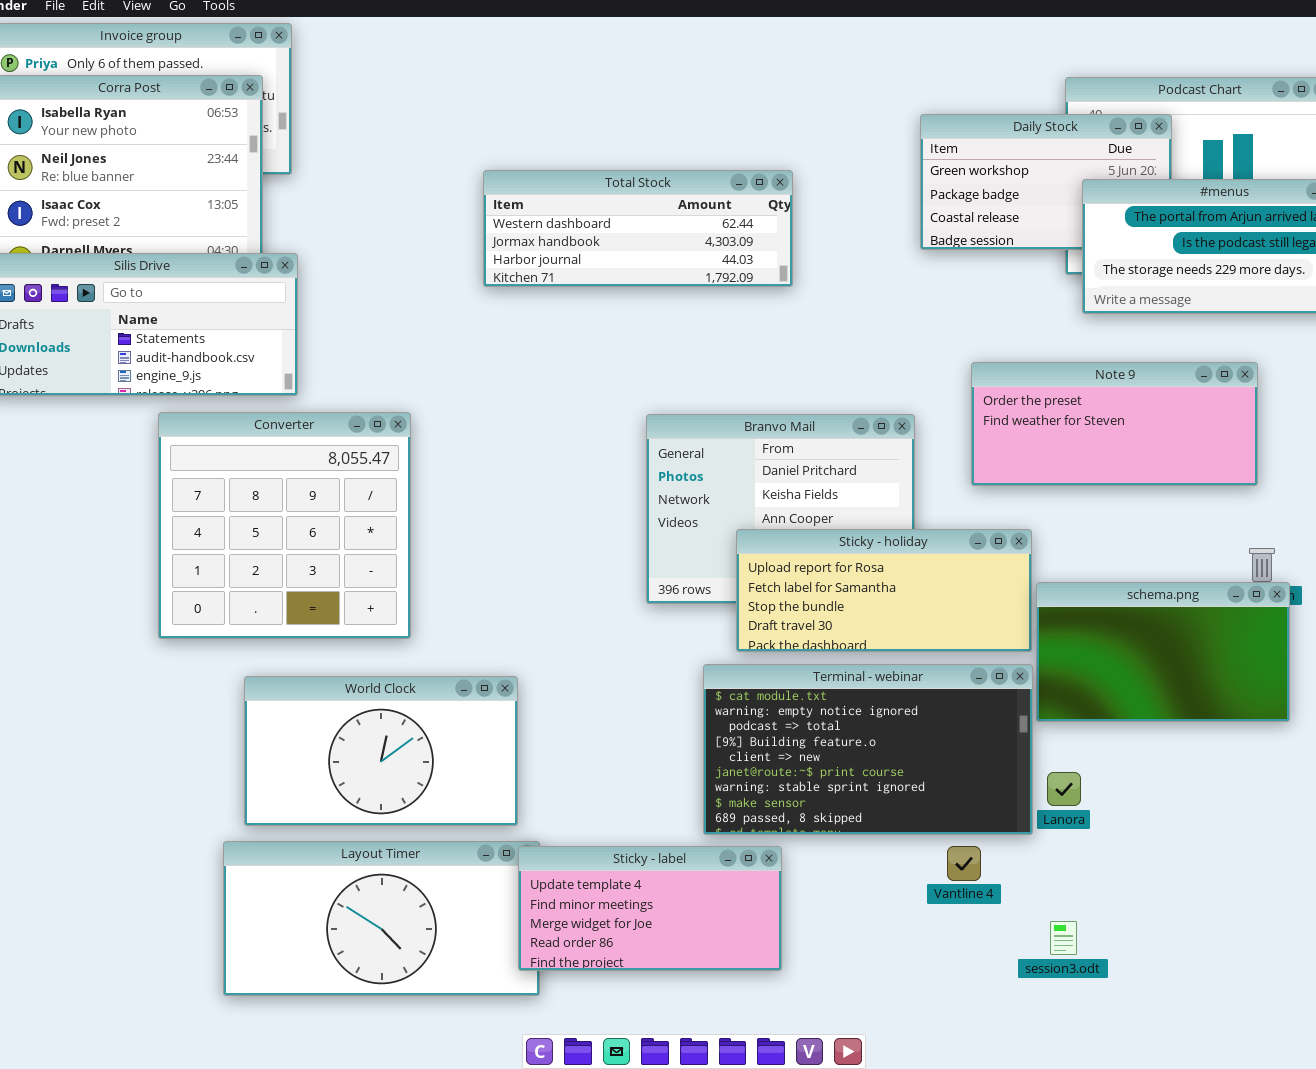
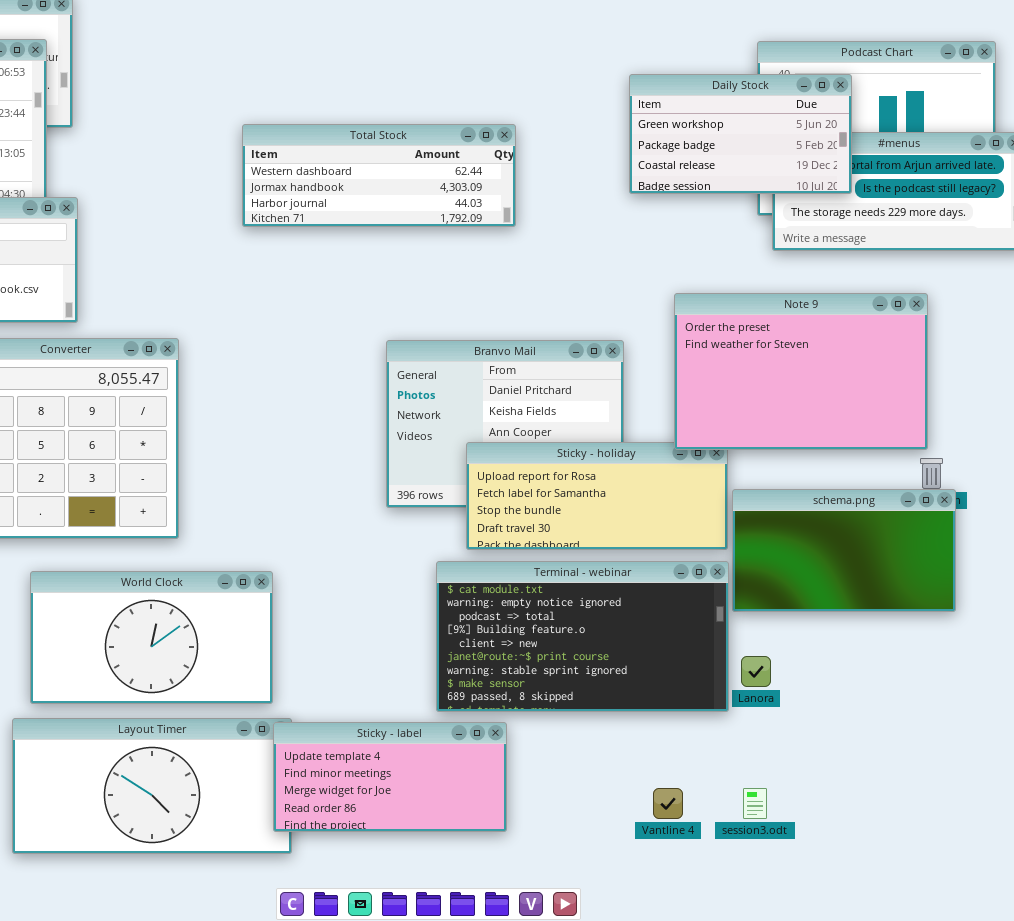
Daily Stock: [920,114,1172,250] -> [629,74,852,194], raised
Note 9: [971,362,1258,486] -> [674,293,928,450], resized
Vantline 4: [947,846,981,881] -> [653,788,683,819], moved

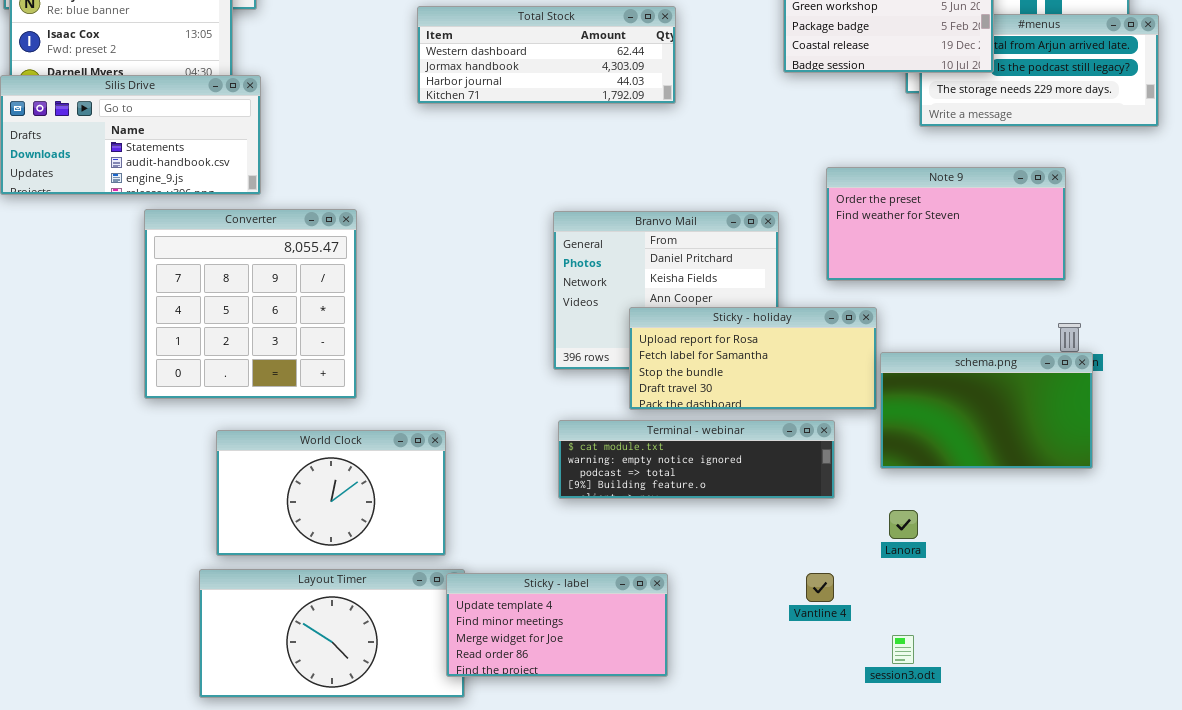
Note 9: [674,293,928,450] -> [826,167,1066,281], resized
Terminal - webinar: [436,561,729,712] -> [558,420,835,499], moved, resized
Vantline 4: [653,788,683,819] -> [806,573,834,602], moved

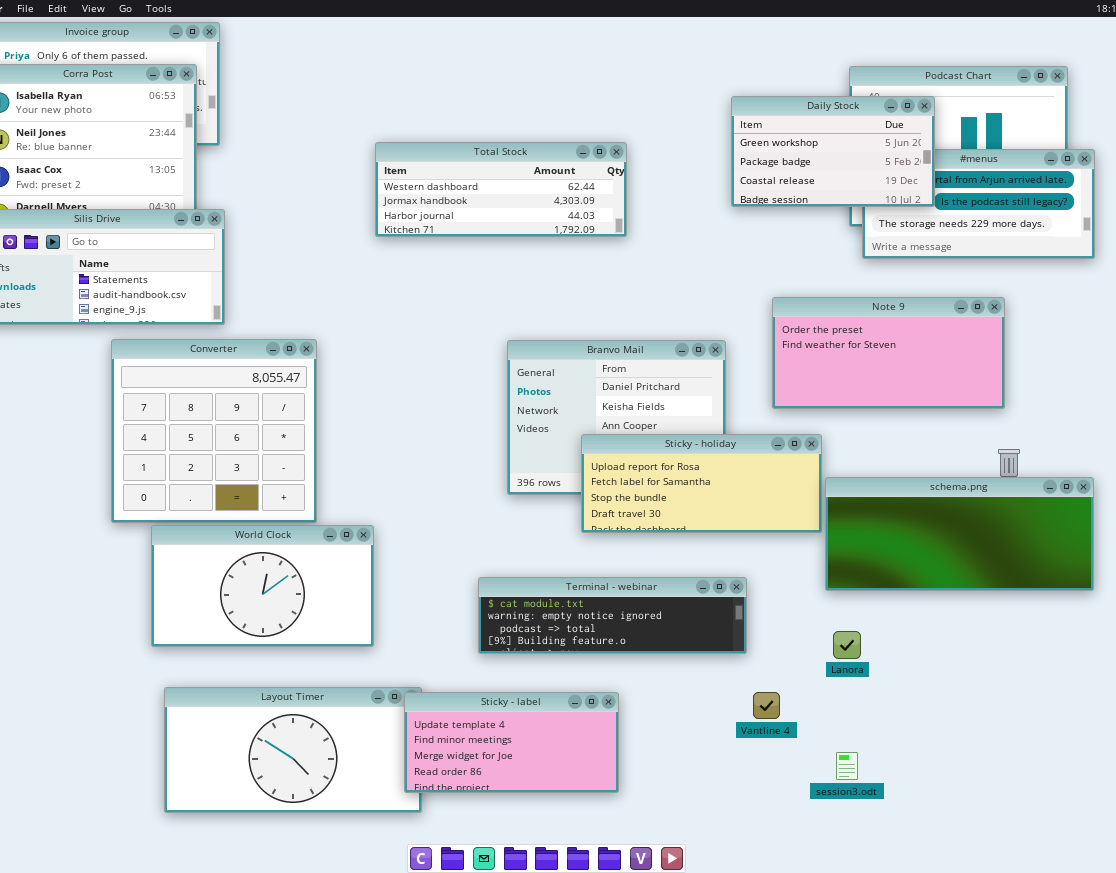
schema.png: [880,352,1093,469] -> [825,477,1094,591], resized
Terminal - webinar: [558,420,835,499] -> [478,577,747,654], moved
World Clock: [216,430,446,556] -> [151,525,374,647], moved

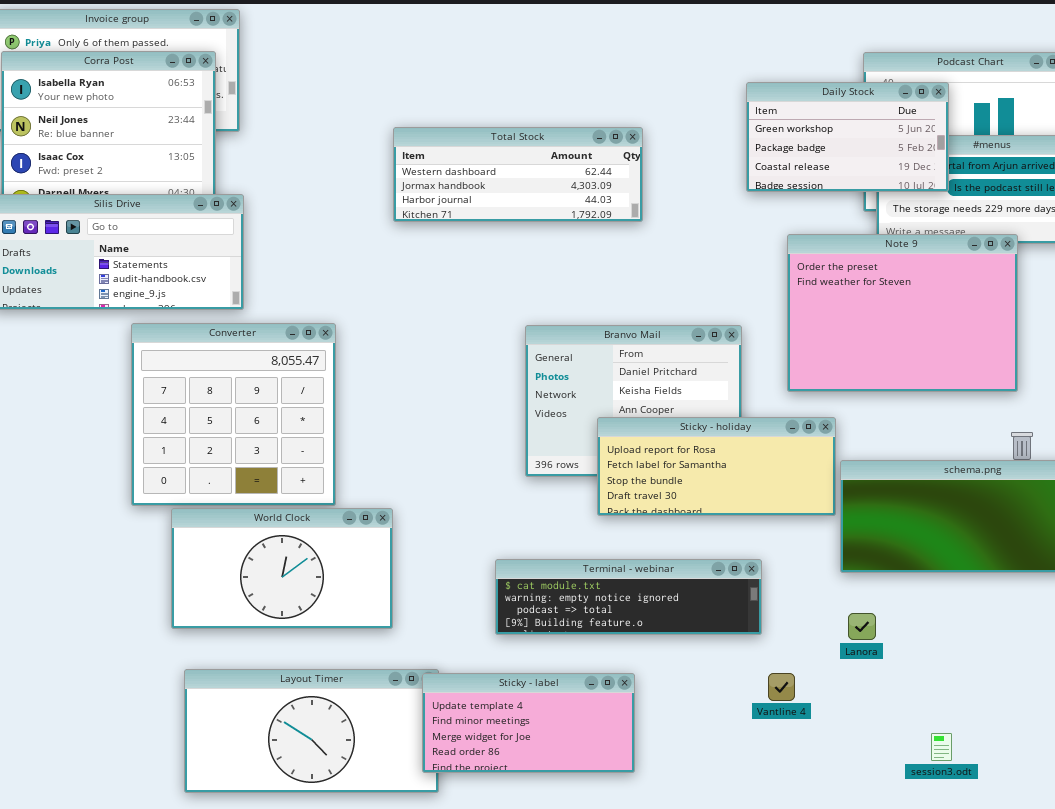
Note 9: [772,297,1005,409] -> [787,234,1018,392], resized
session3.odt: [836,752,858,780] -> [931,733,952,761], moved

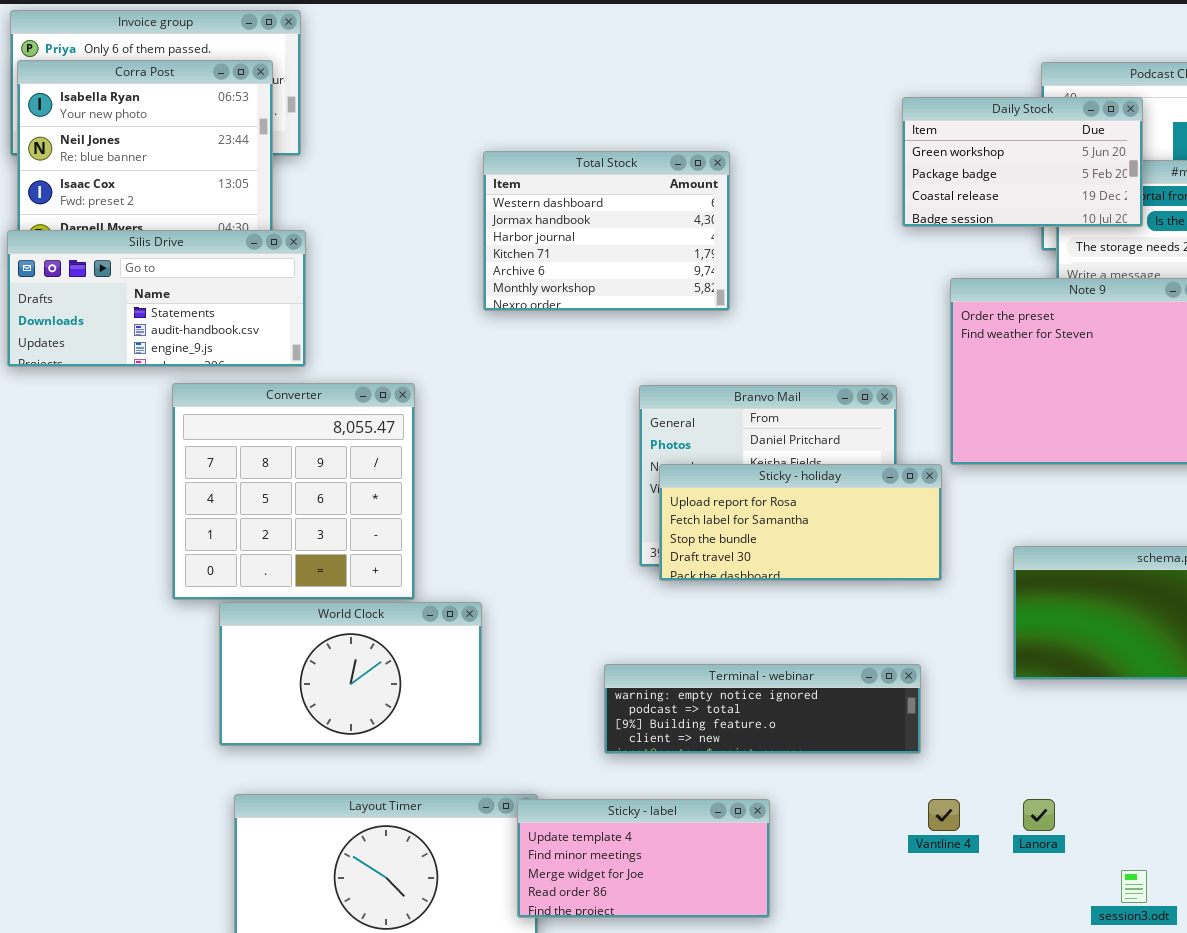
Total Stock: [393,127,643,222] -> [483,151,730,311], resized
Sticky - holiday: [597,417,836,516] -> [659,464,942,581], moved
Terminal - webinar: [495,559,762,635] -> [604,664,921,754], scrolled down 1 row
Lanora: [848,613,876,640] -> [1023,799,1055,831], moved

